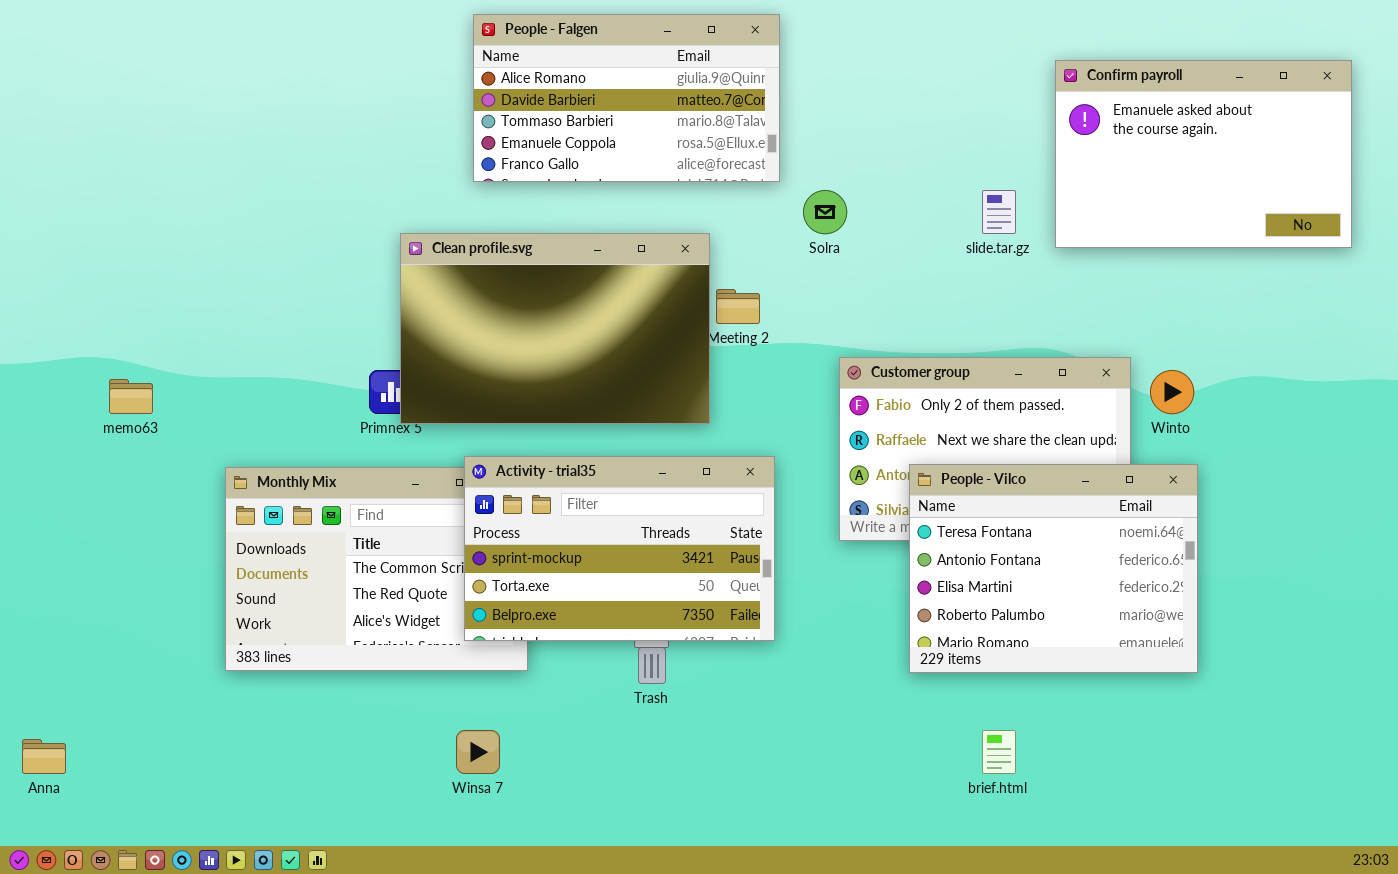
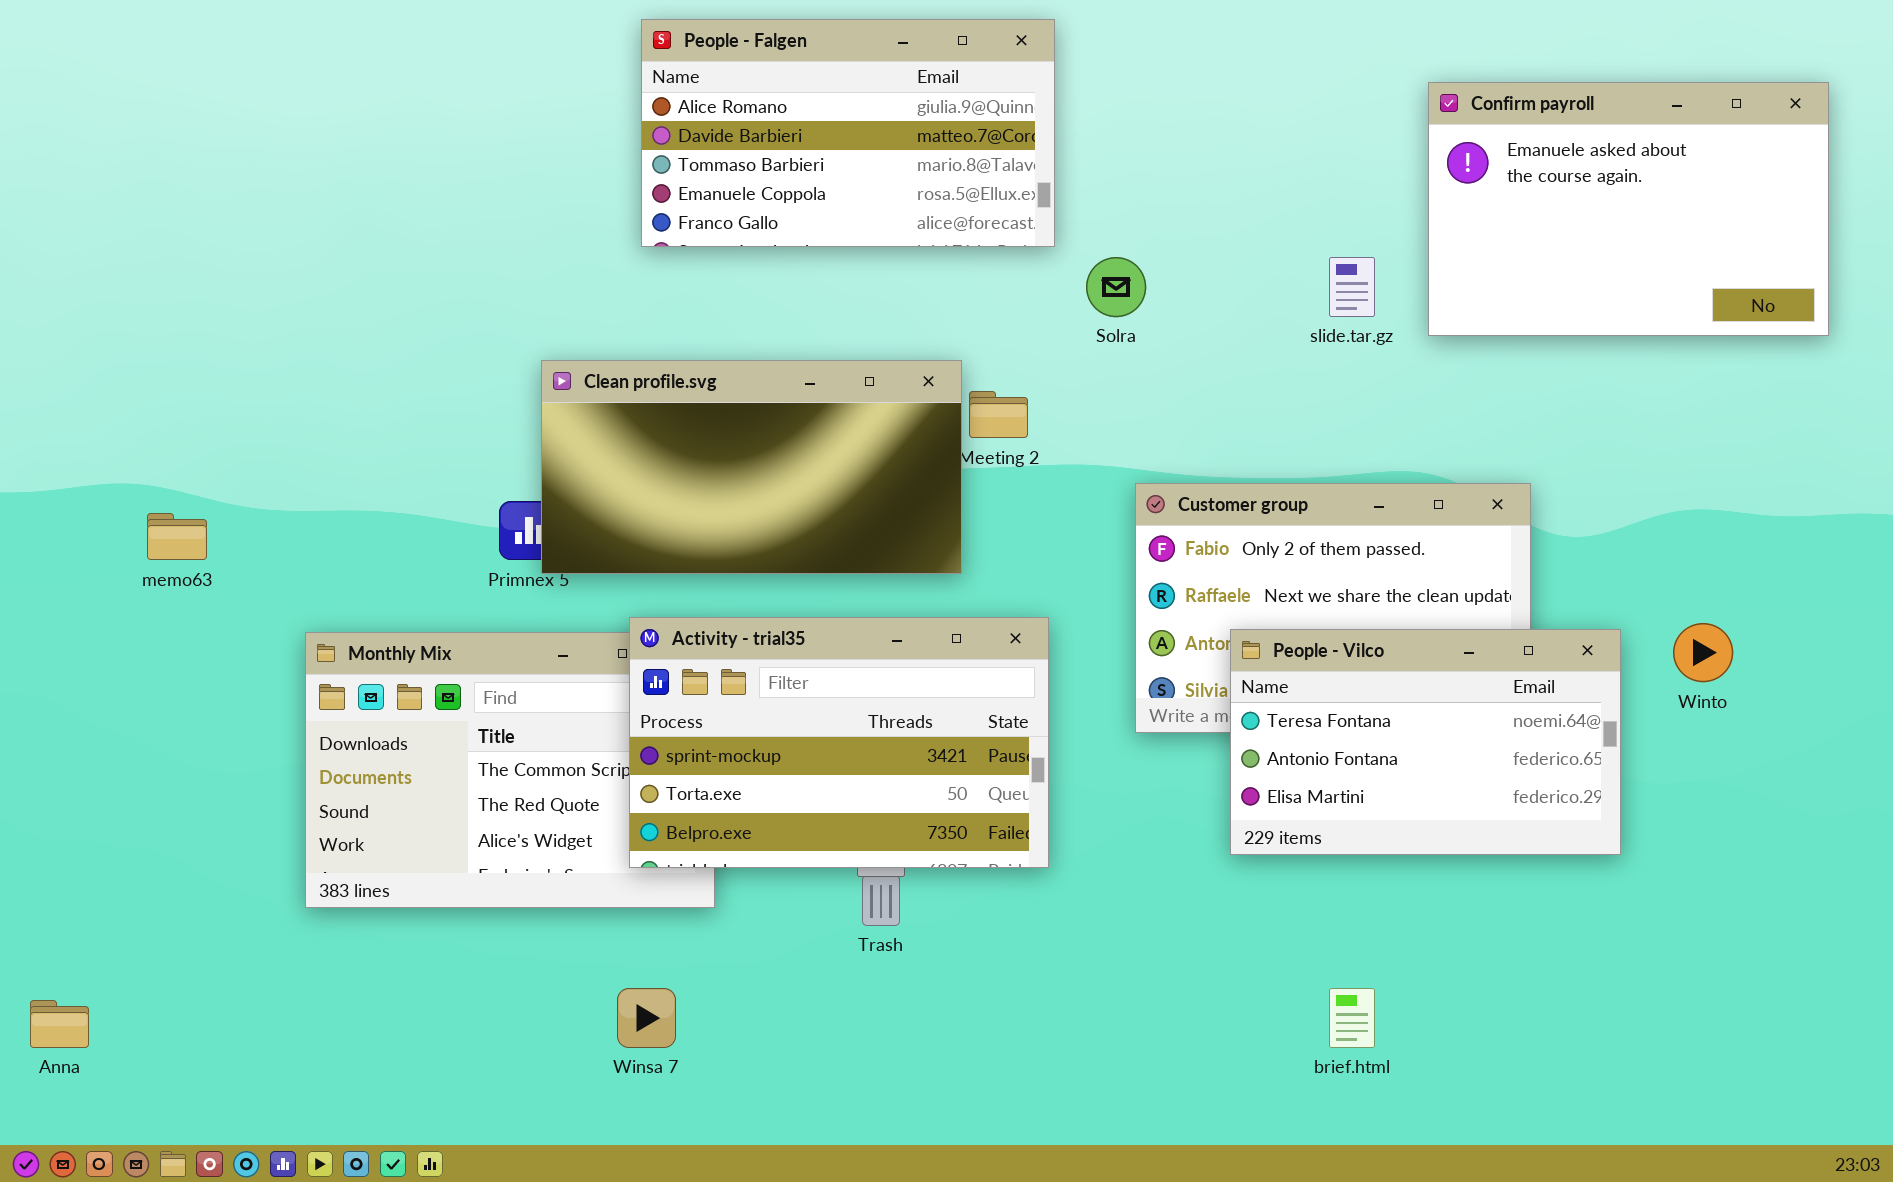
Clean profile.svg: [400,233,710,424] -> [541,360,962,574], resized
Winto: [1150,370,1194,414] -> [1673,623,1733,682], moved
People - Vilco: [909,464,1198,673] -> [1230,629,1621,855], resized

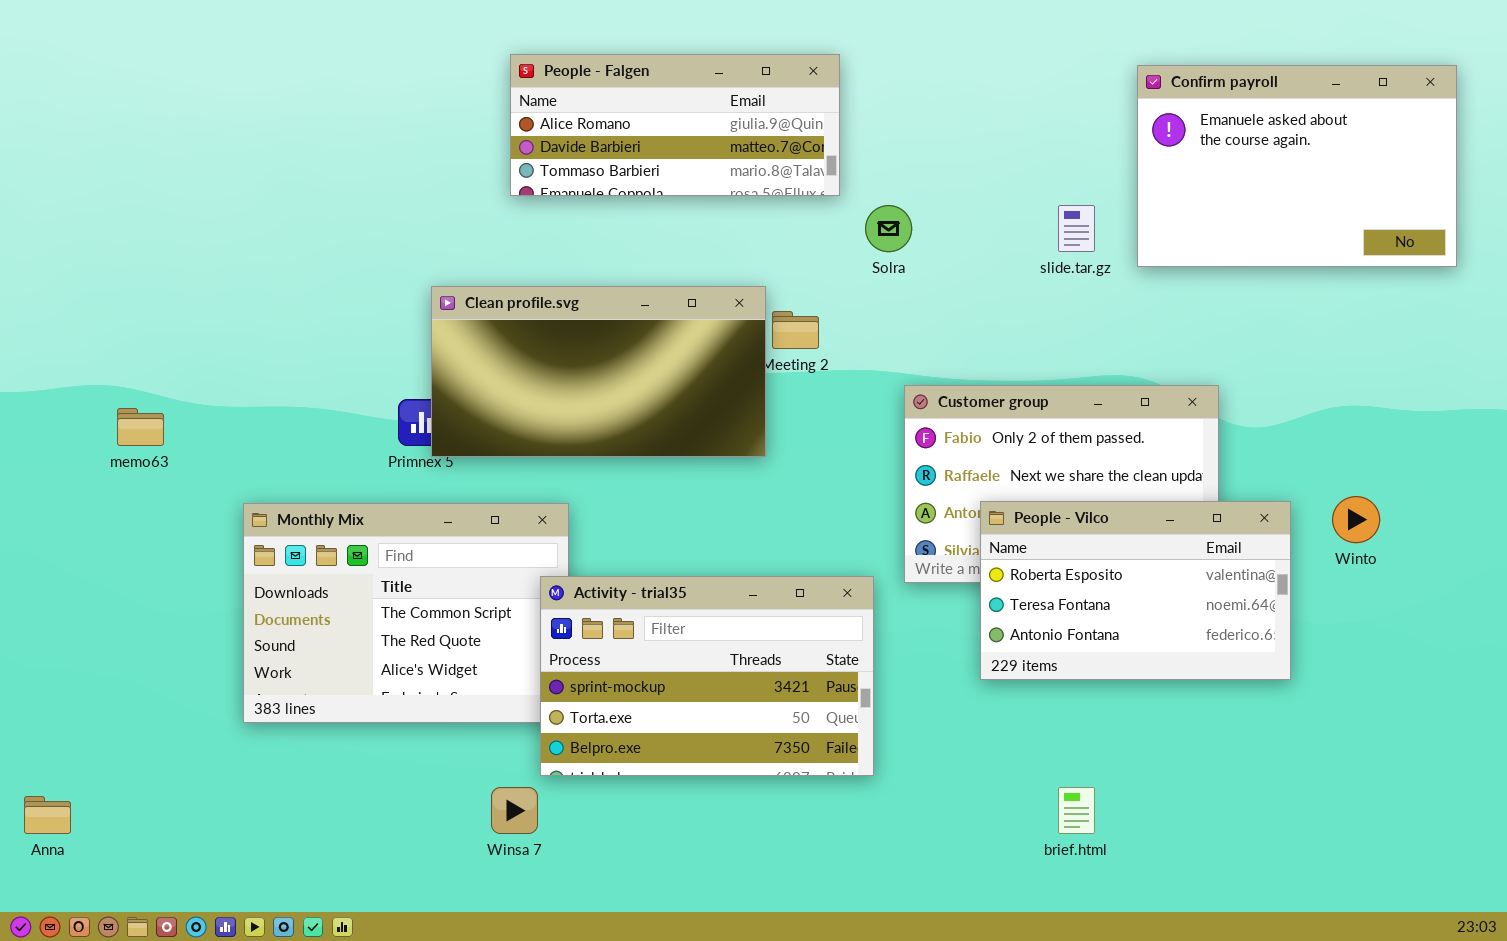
People - Falgen: [641,19,1055,247] -> [510,54,840,196], resized
Activity - trial35: [629,617,1049,868] -> [540,576,874,776], moved
People - Vilco: [1230,629,1621,855] -> [980,501,1291,680], scrolled up 1 row

